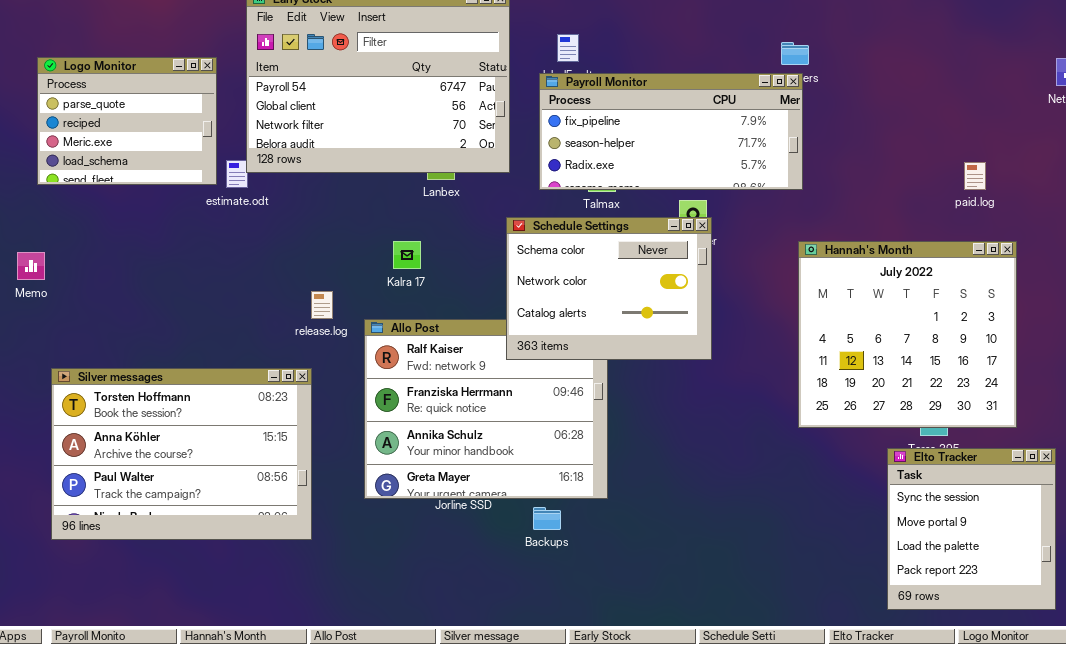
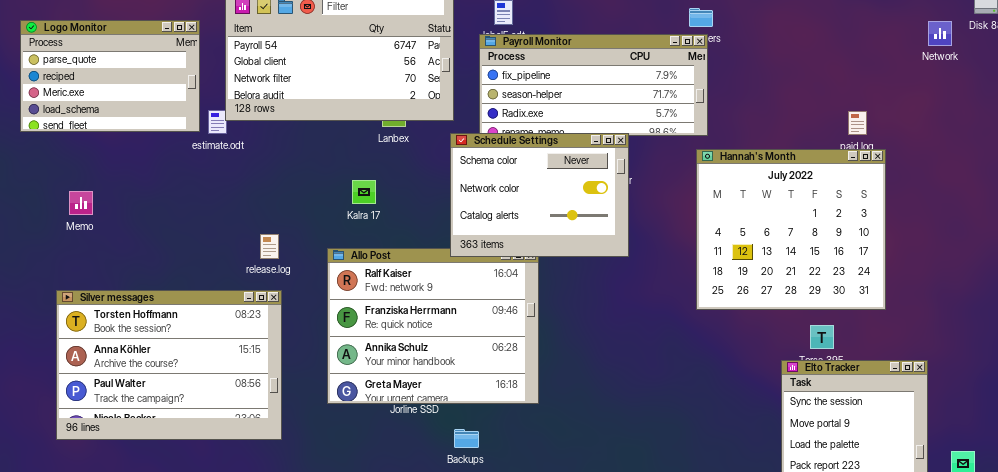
Logo Monitor: [37,57,217,185] -> [20,20,200,132], resized
Schedule Settings: [506,217,712,360] -> [450,133,629,257], moved
Hannah's Month: [798,241,1017,428] -> [696,149,886,310], moved
Memo: [17,252,45,280] -> [69,191,93,215], moved
release.log: [311,291,333,319] -> [260,234,279,259], moved
Backups: [533,507,561,530] -> [454,429,479,448], moved

